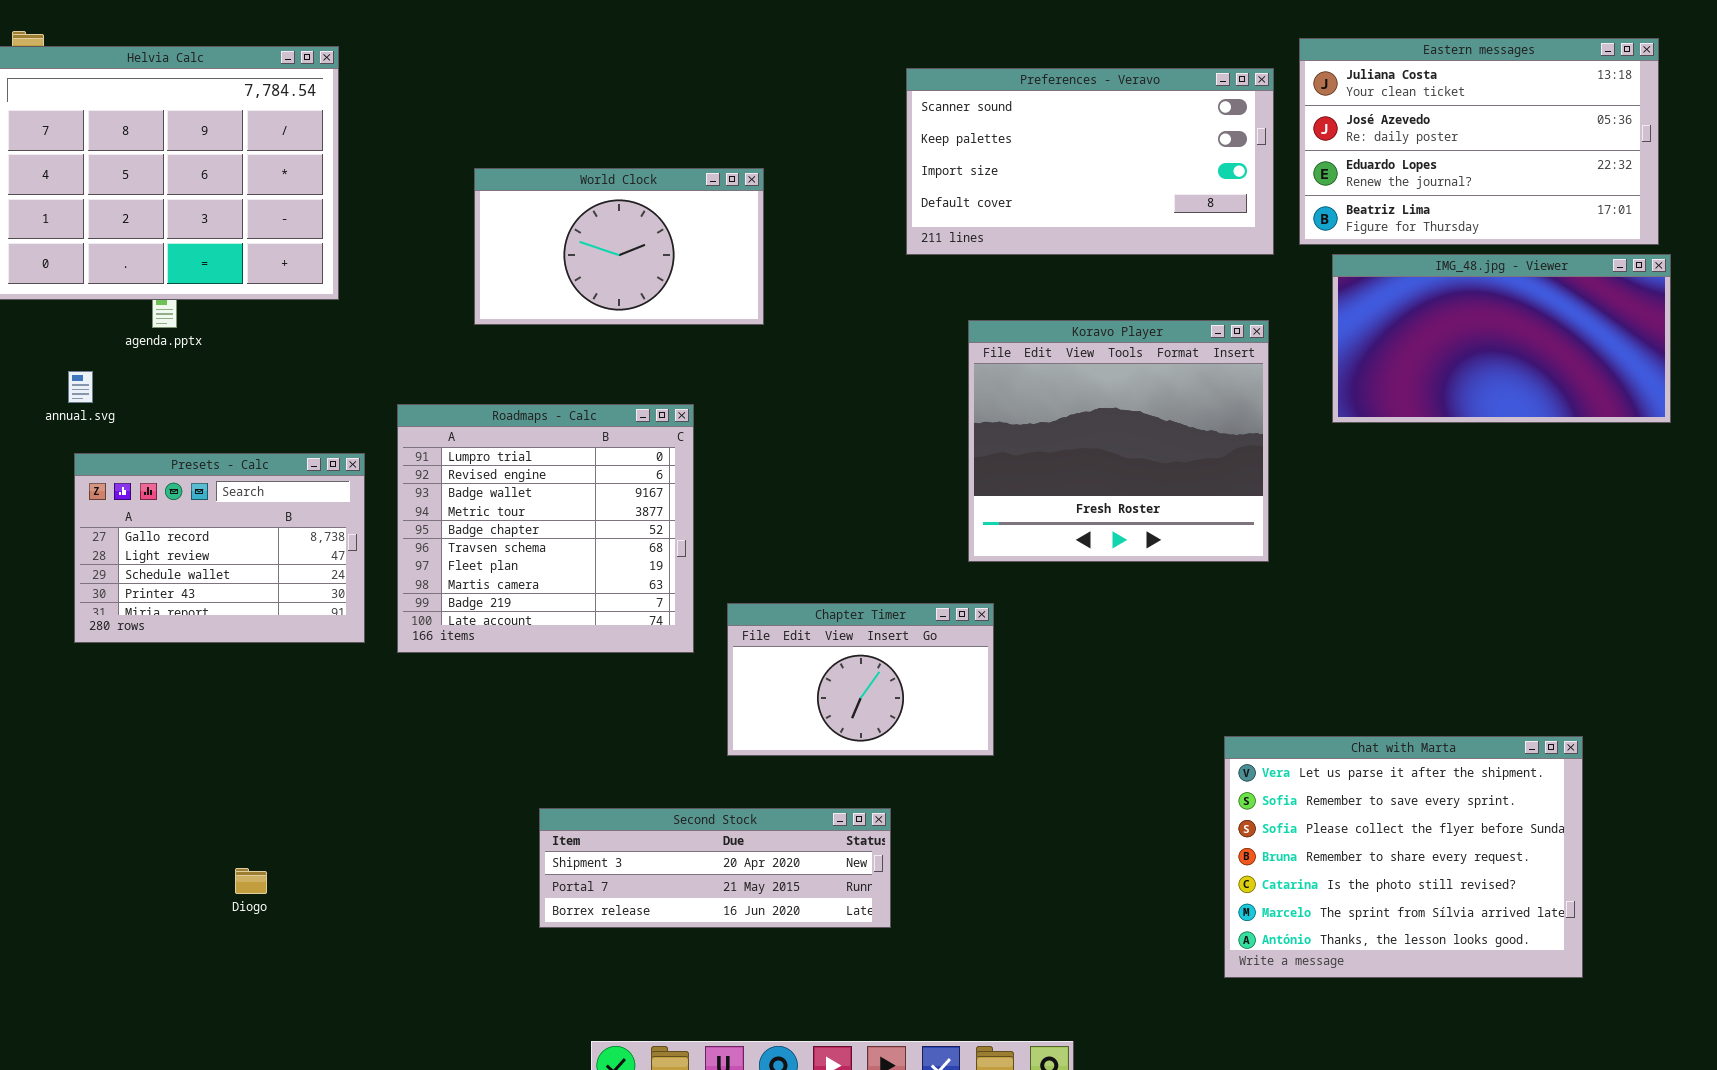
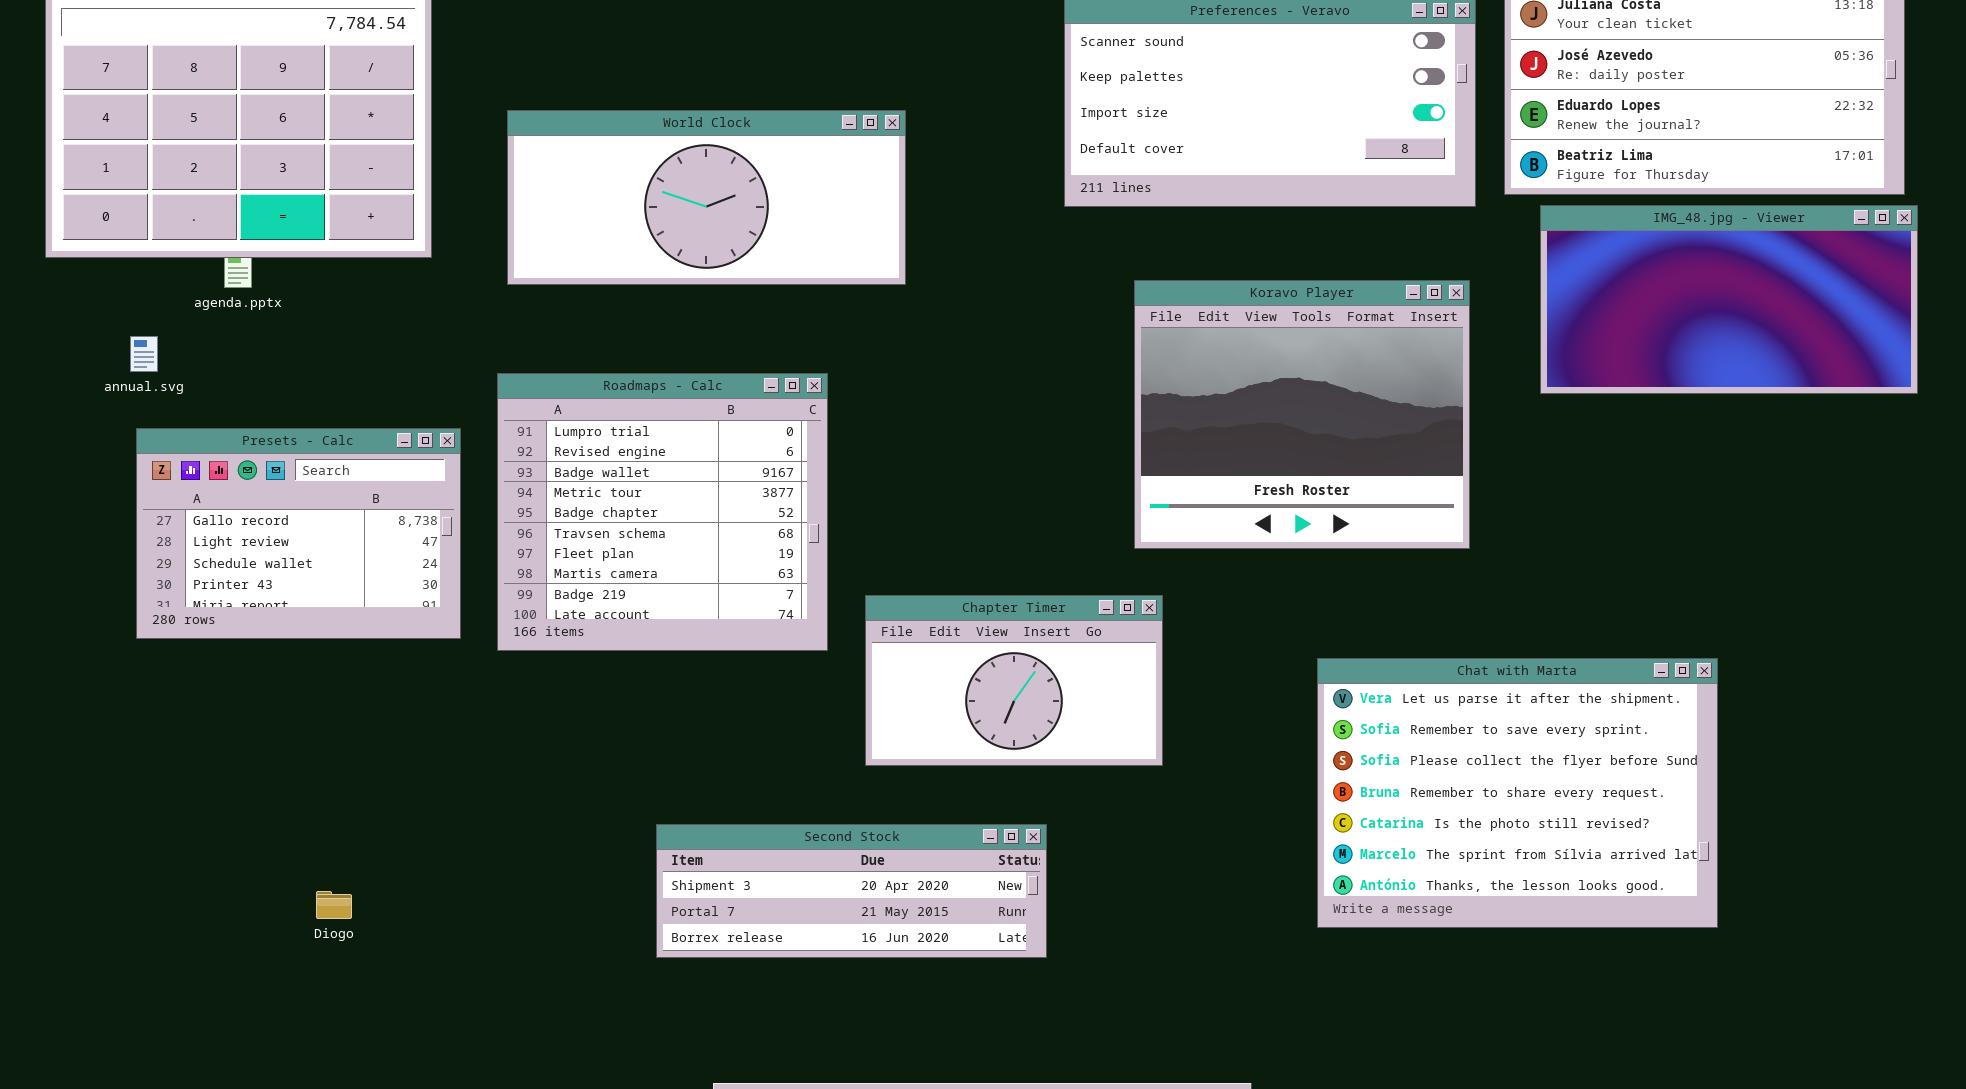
World Clock: [474,168,764,325] -> [507,110,906,285], resized
Chat with Marta: [1224,736,1583,978] -> [1317,658,1718,928], moved

